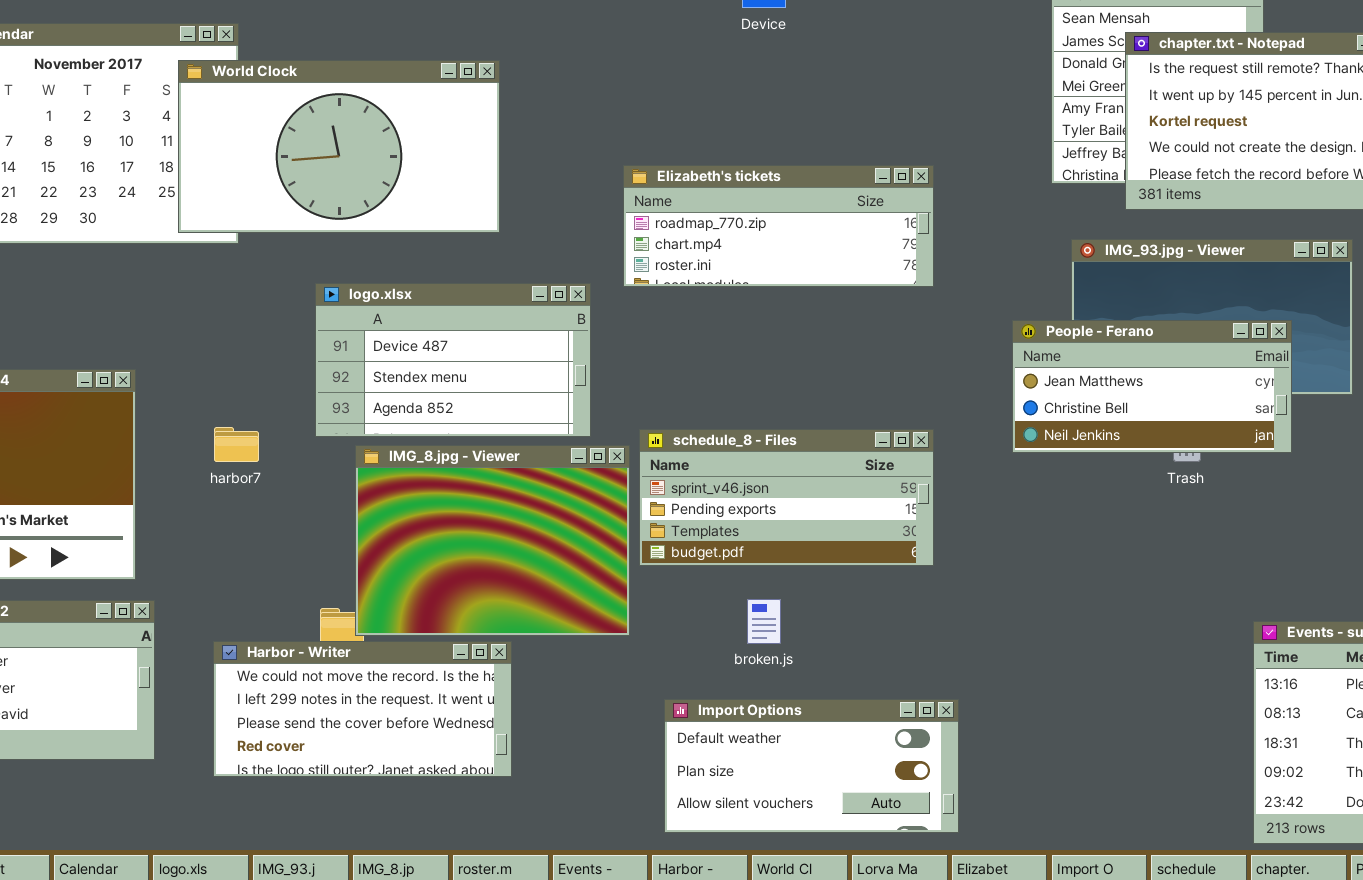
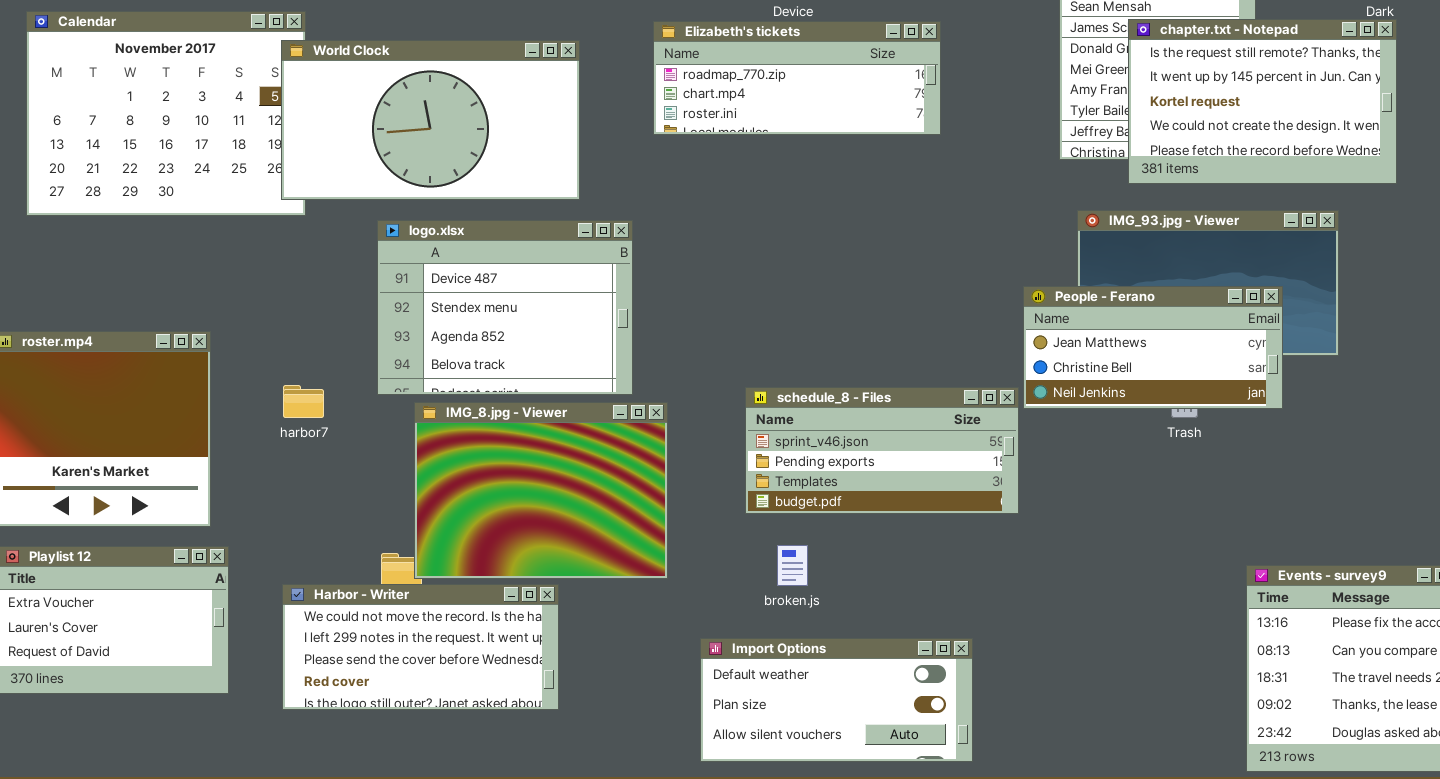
World Clock: [178,60,500,233] -> [281,40,580,200], moved
Elizabeth's tickets: [623,165,934,287] -> [653,21,941,135], moved
logo.xlsx: [315,283,591,437] -> [377,220,633,395], resized
schedule_8 - Files: [639,429,934,566] -> [745,387,1019,514], moved

